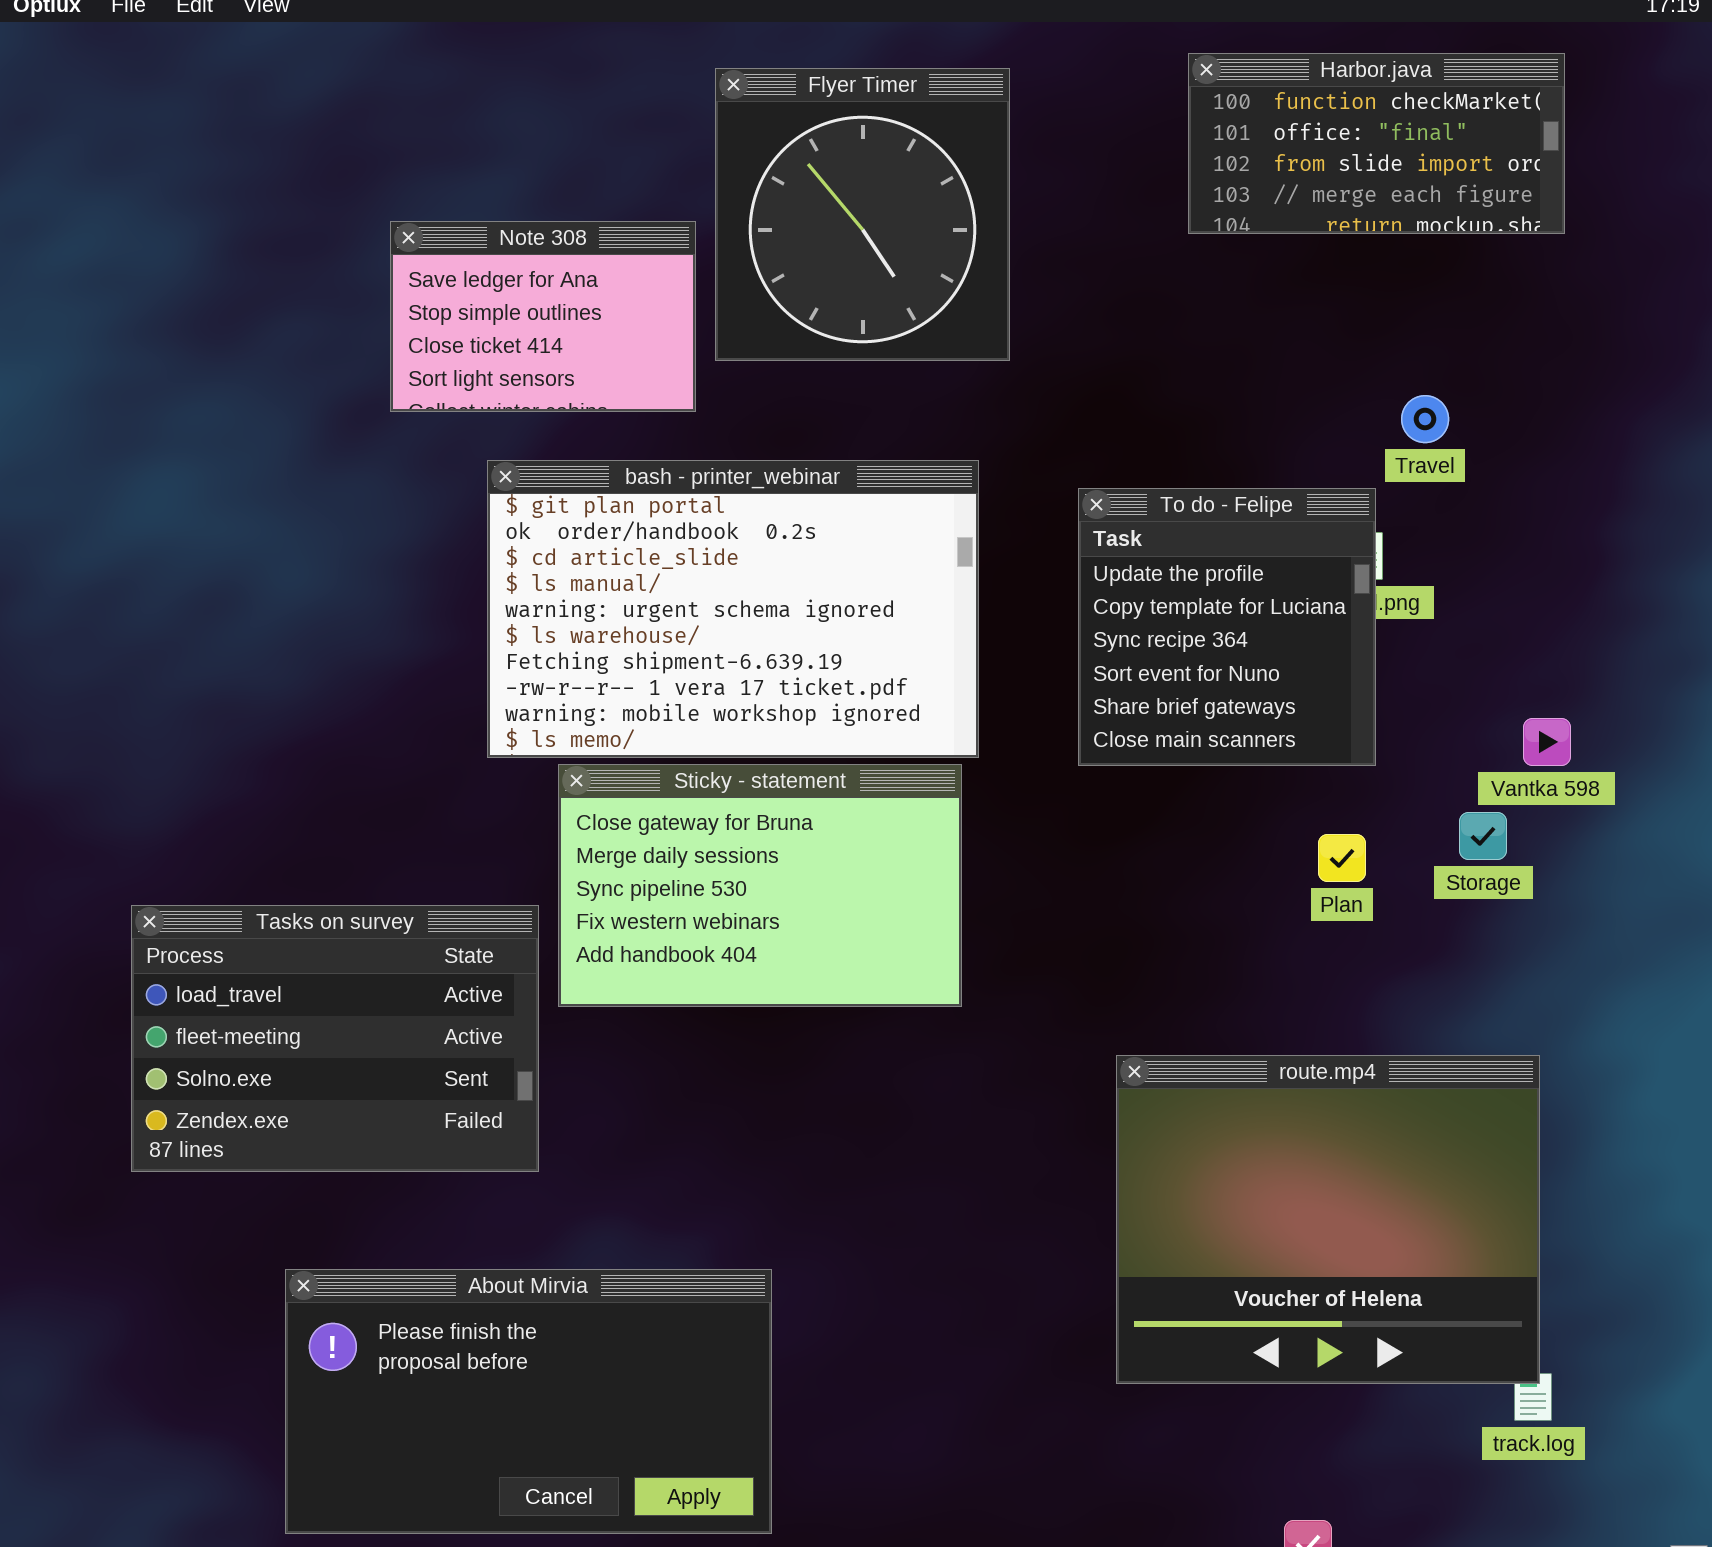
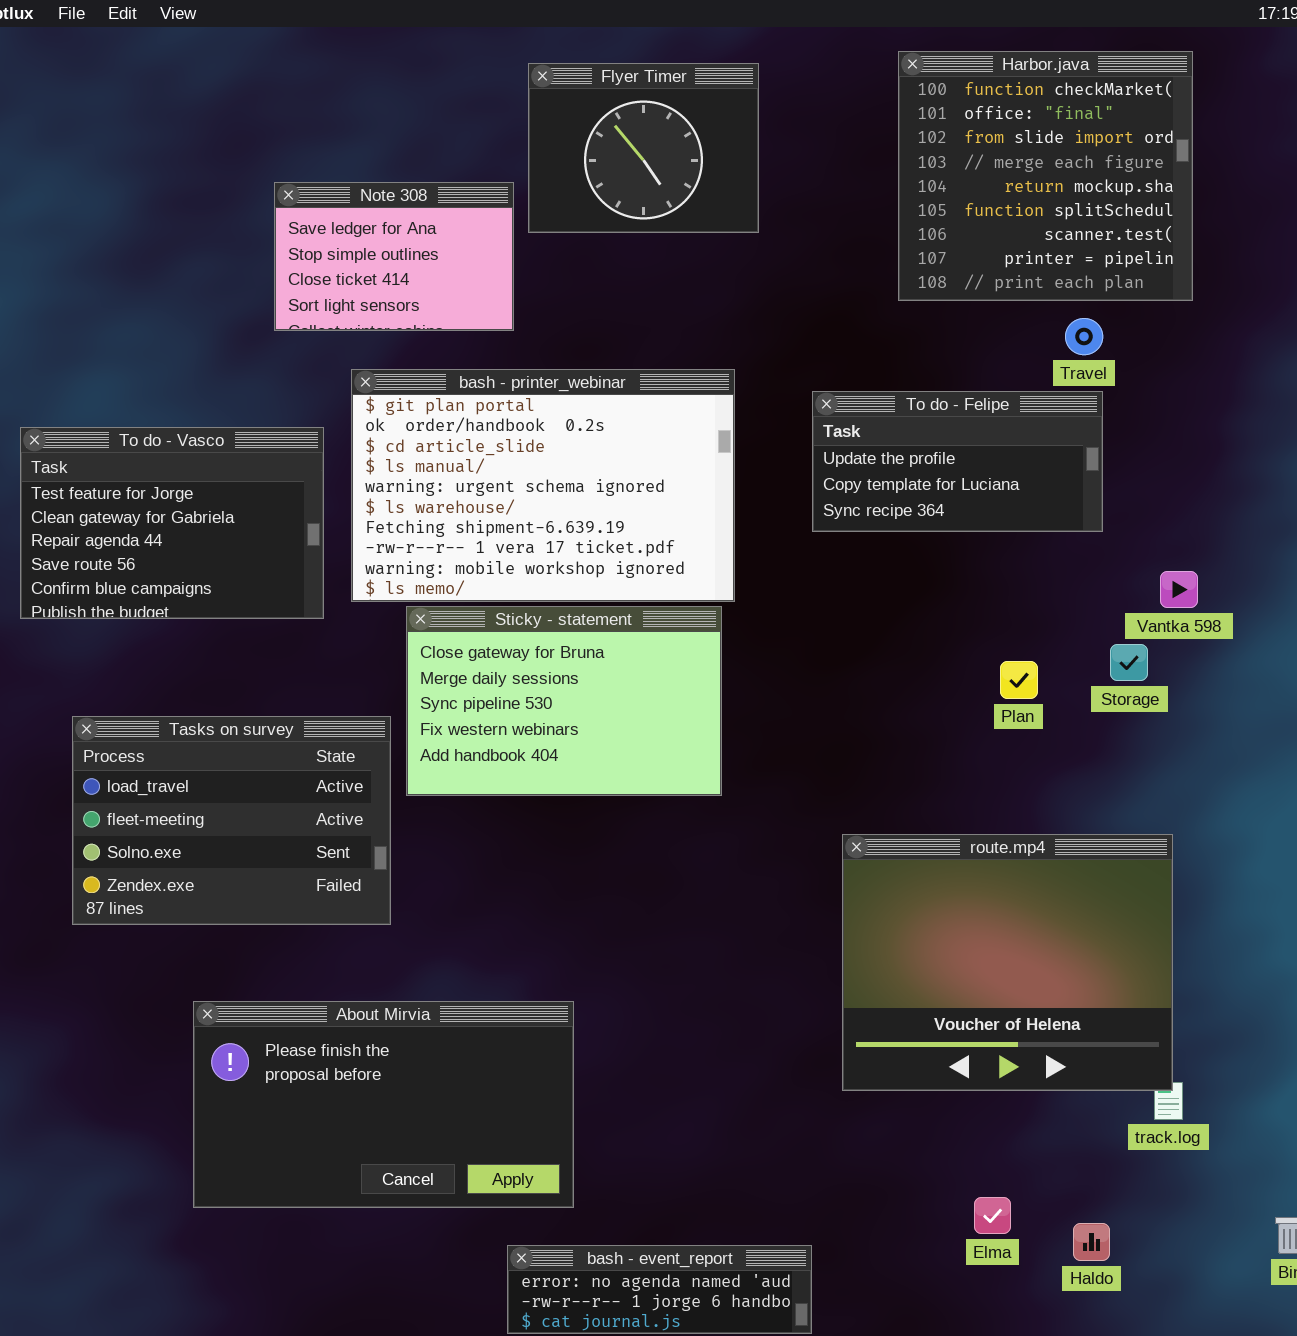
Harbor.java: [1188,53,1565,234] -> [898,51,1193,301], resized
Flyer Timer: [715,68,1010,361] -> [528,63,759,233], resized
To do - Felipe: [1078,488,1376,766] -> [812,391,1103,532], resized
To do - Vasco: none -> [20,427,324,619], opened

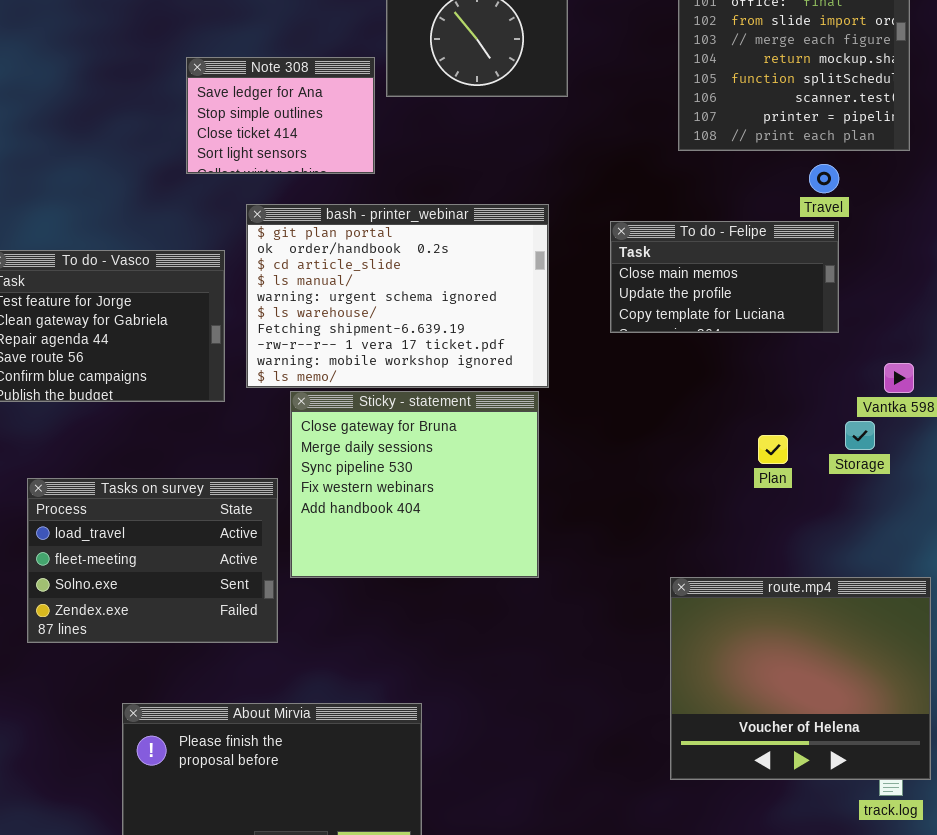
To do - Felipe: [812,391,1103,532] -> [610,221,839,333], scrolled up 1 row
Sticky - statement: [406,606,722,796] -> [290,391,539,578], resized
route.mp4: [842,834,1173,1091] -> [670,577,931,780], moved

